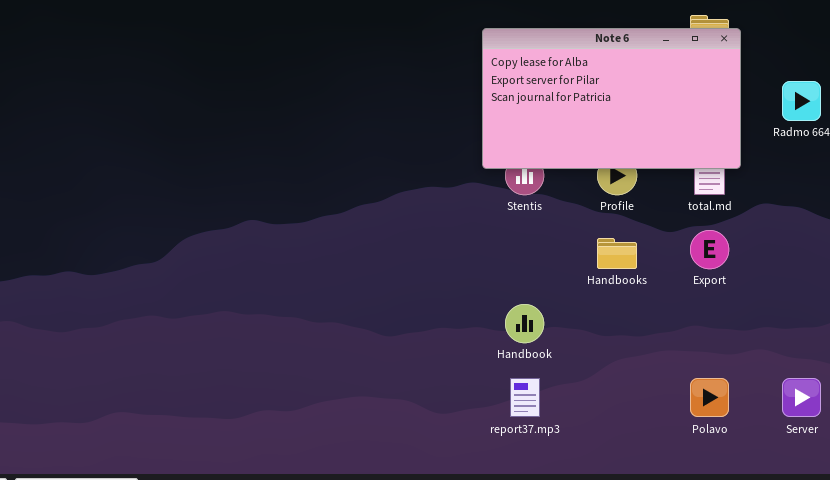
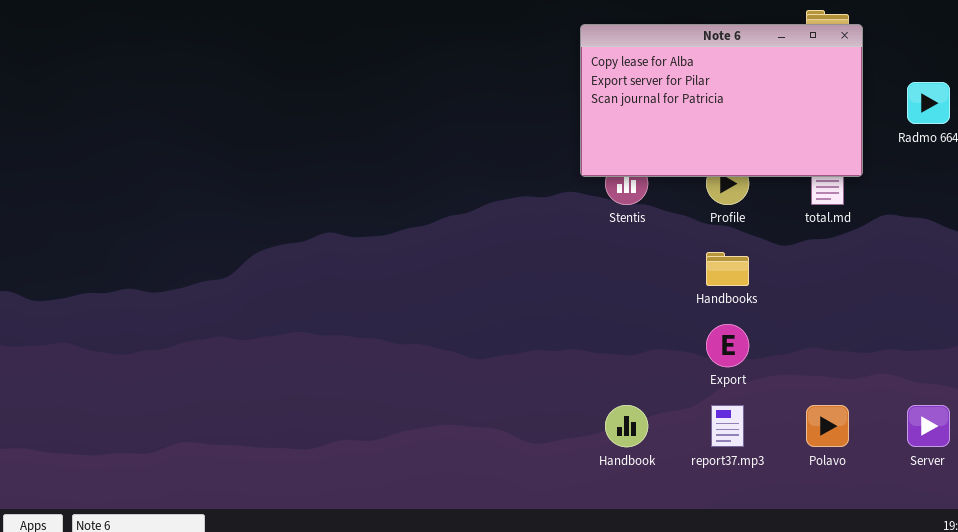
Export: [690,230,729,269] -> [706,324,749,367], moved
Handbook: [505,304,544,343] -> [605,405,648,447], moved
report37.mp3: [510,378,540,417] -> [711,405,744,447], moved

